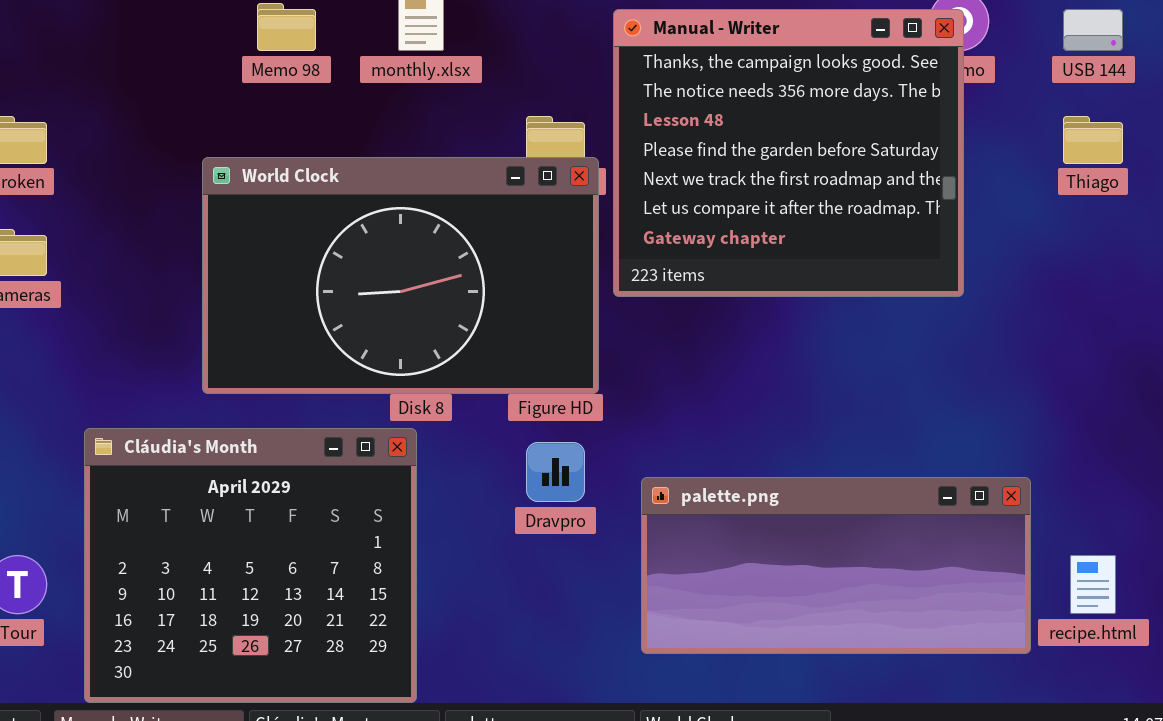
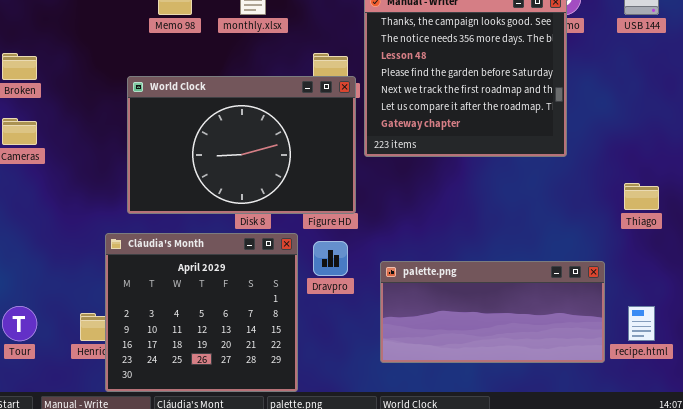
Thiago: [1063,116,1123,164] -> [624,183,659,210], moved
Cláudia's Month: [84,428,417,703] -> [105,233,298,392], moved

